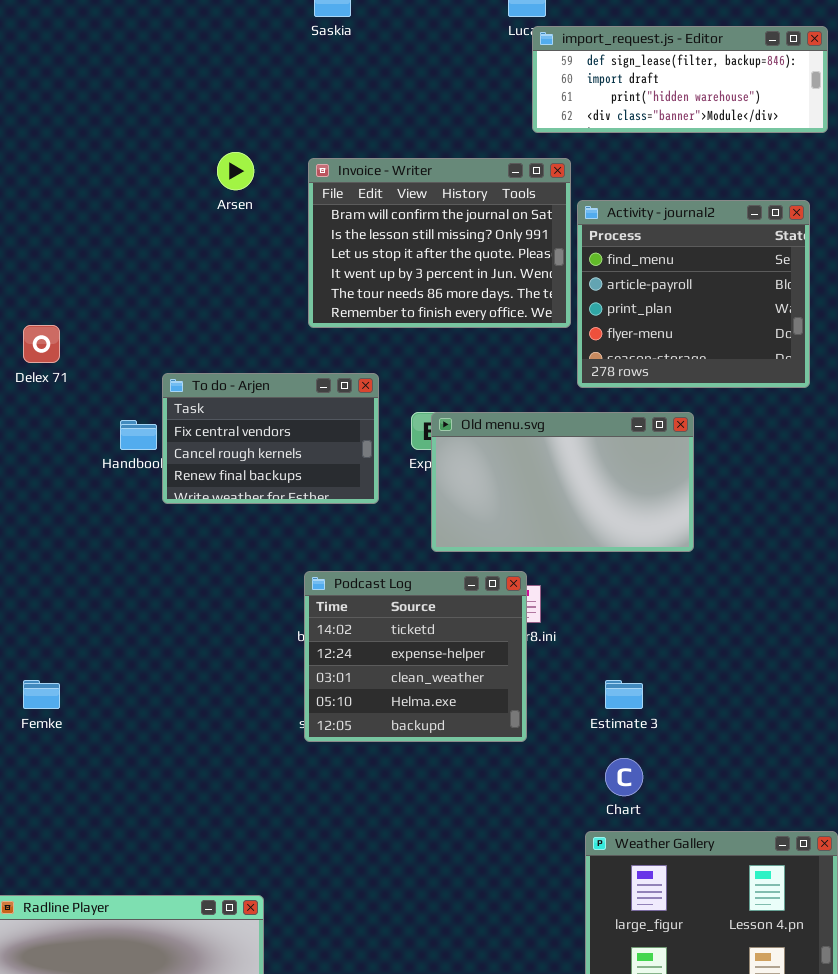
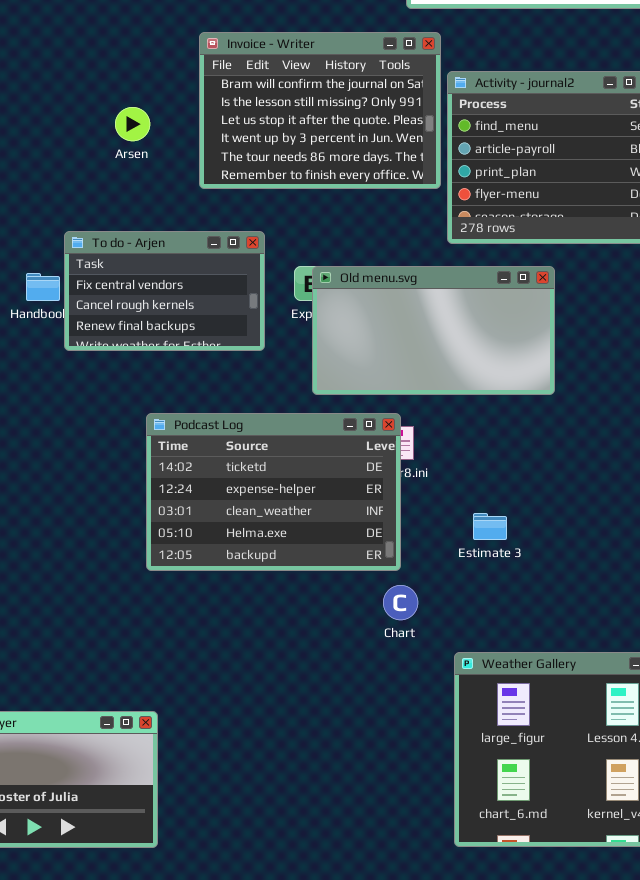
Arsen: [217,152,254,190] -> [115,107,150,141], moved
Podcast Log: [304,571,527,742] -> [146,413,401,571], resized
Chart: [605,758,643,796] -> [383,585,418,620], moved

